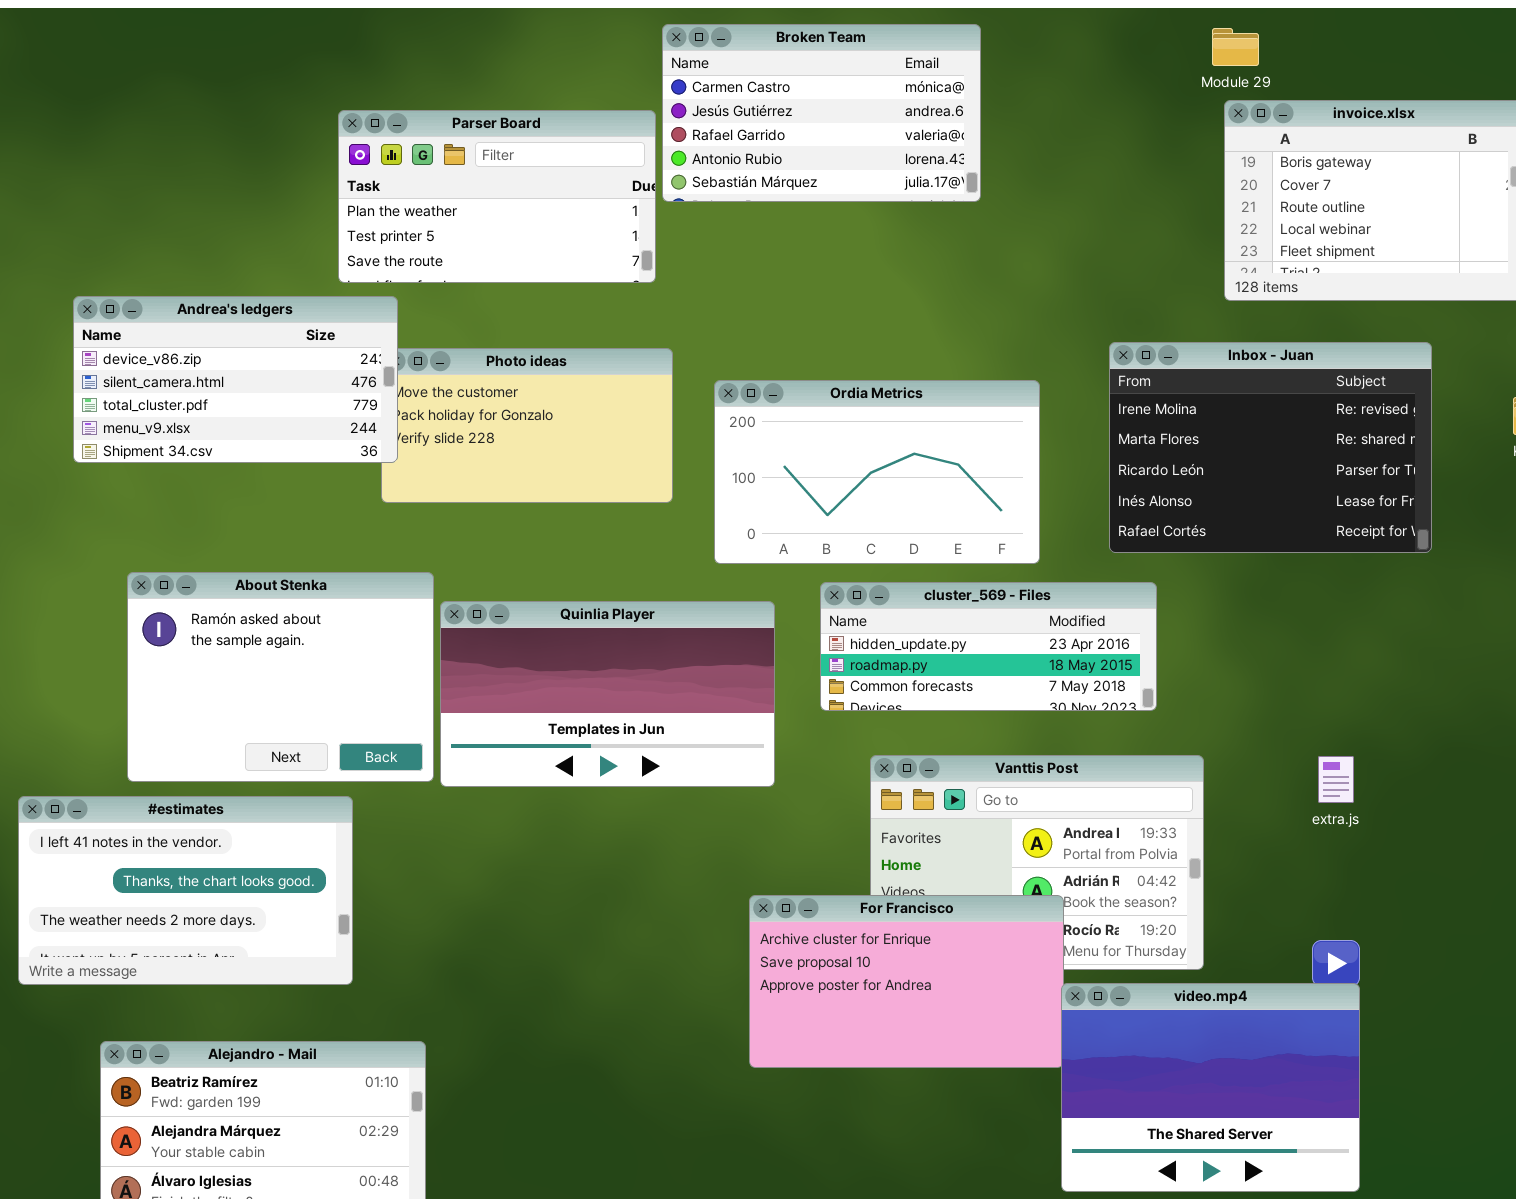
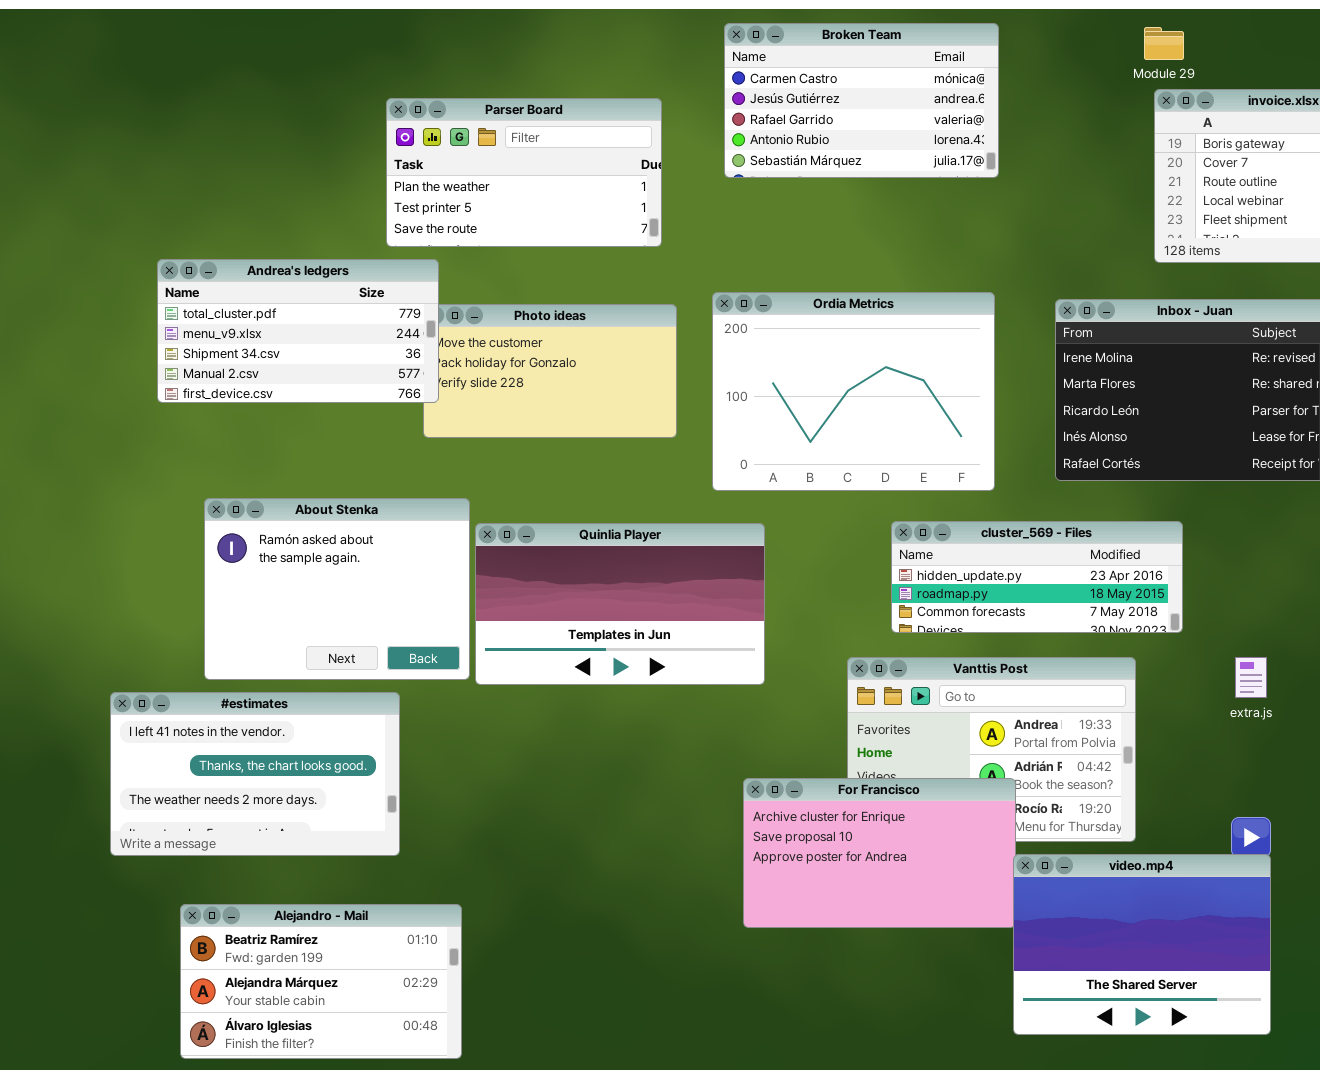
Broken Team: [662,24,981,202] -> [724,23,999,178], moved
Andrea's ledgers: [73,296,398,463] -> [157,259,439,403], scrolled down 2 rows
Ordia Metrics: [714,380,1040,564] -> [712,292,995,491], resized
cluster_569 - Files: [820,582,1157,711] -> [891,521,1183,633], moved

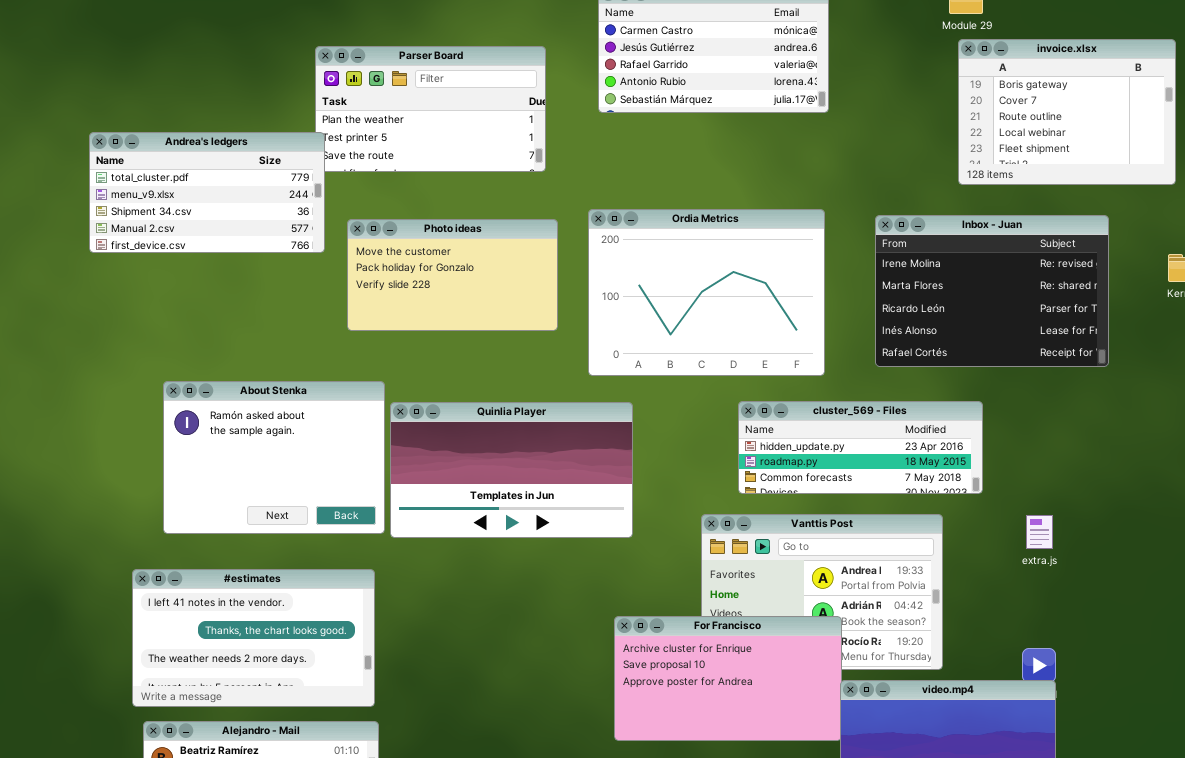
Andrea's ledgers: [157,259,439,403] -> [89,132,325,253], moved
#estimates: [110,692,400,856] -> [132,569,375,707], moved

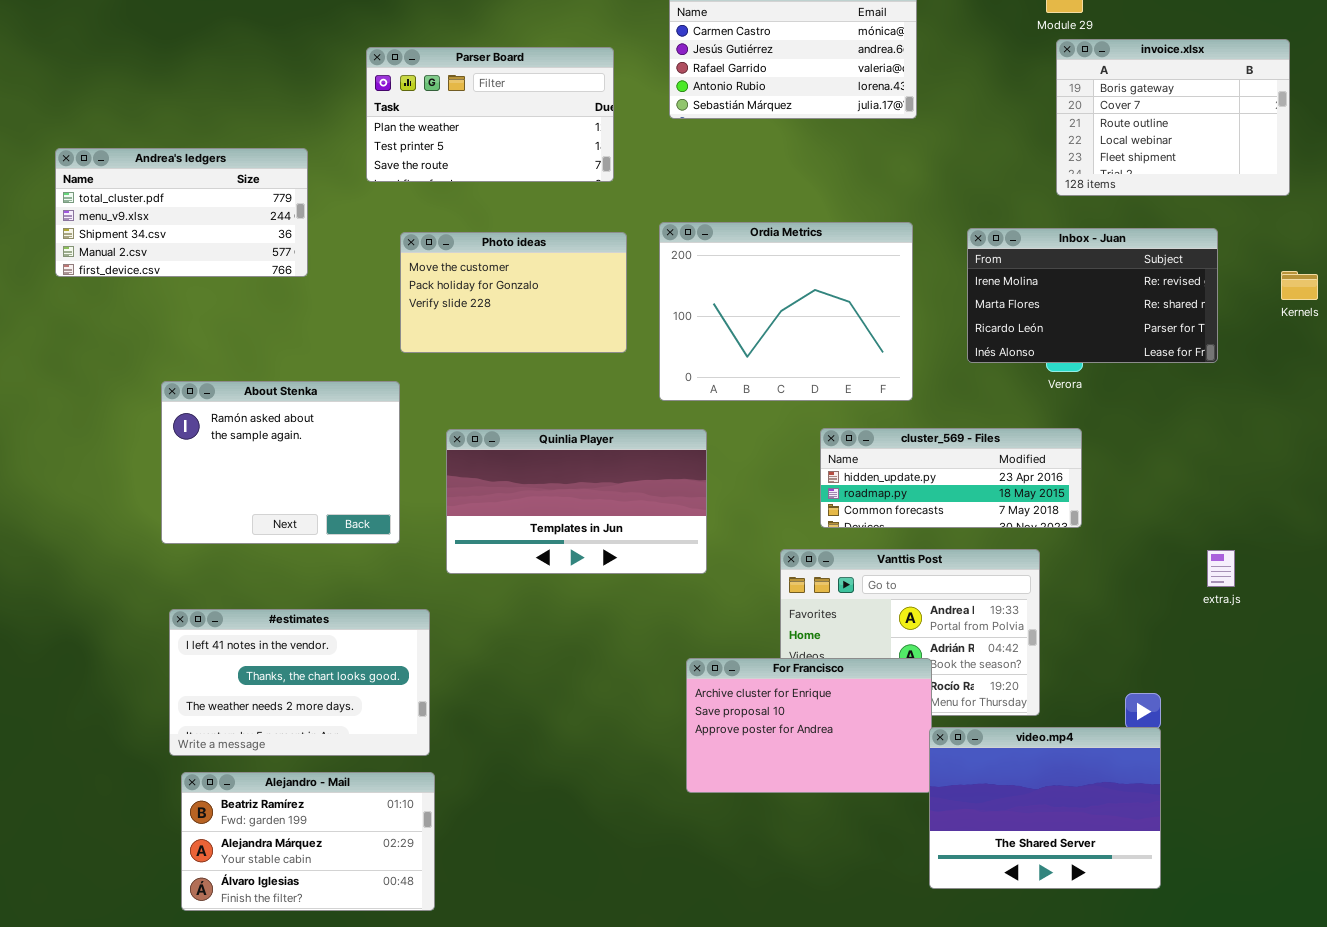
Andrea's ledgers: [89,132,325,253] -> [55,148,308,277], moved
Inbox - Juan: [875,215,1109,367] -> [967,228,1218,363], resized
About Stenka: [163,381,385,534] -> [161,381,400,544], moved
extra.js: [1026,515,1053,549] -> [1207,550,1235,587], moved

